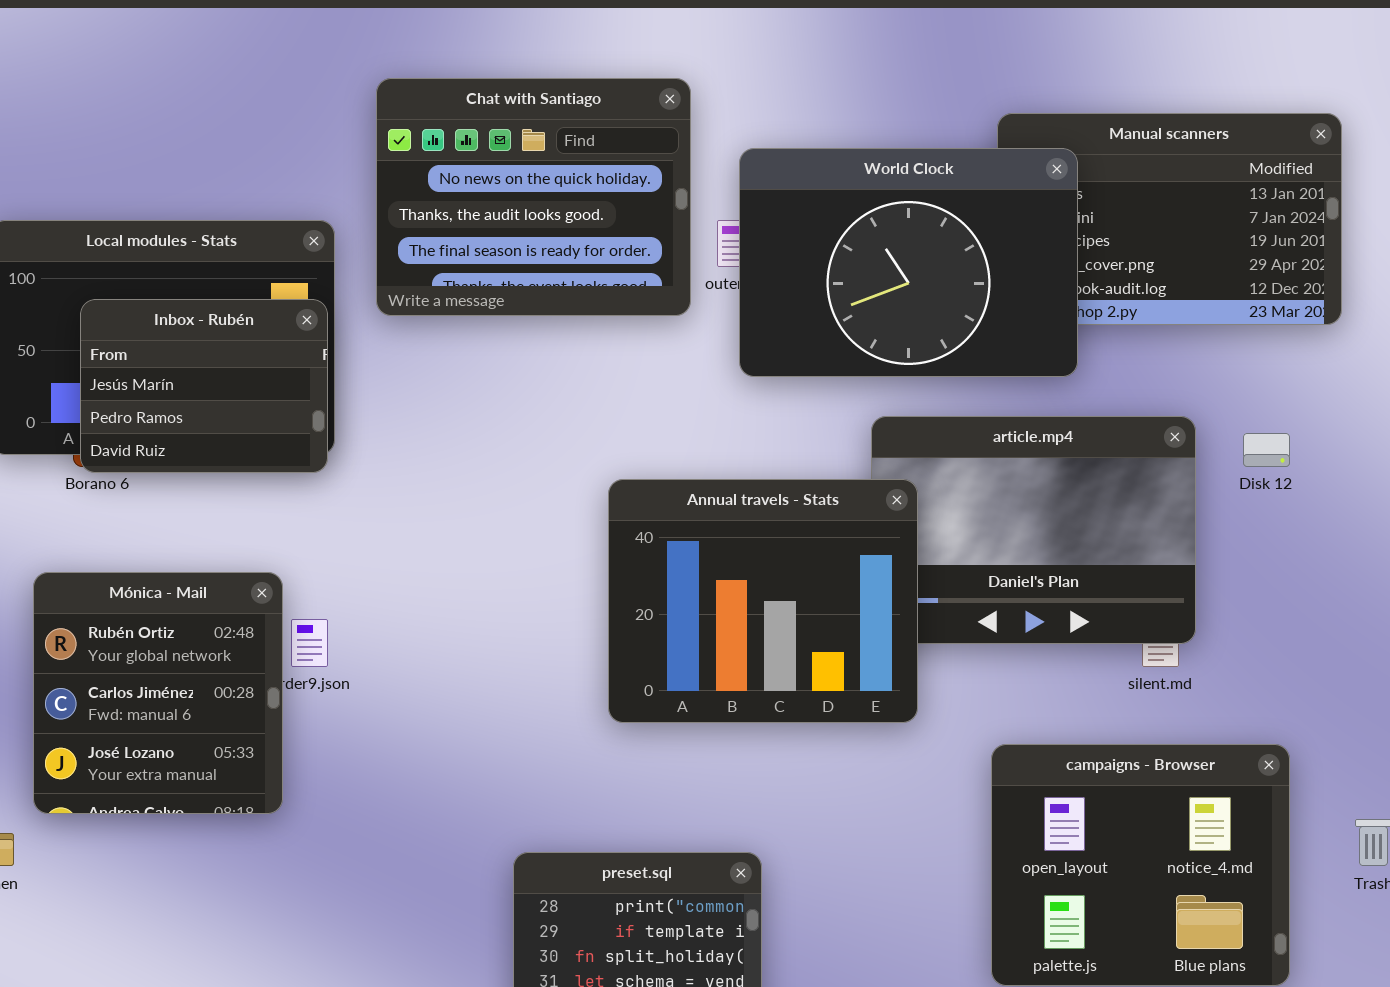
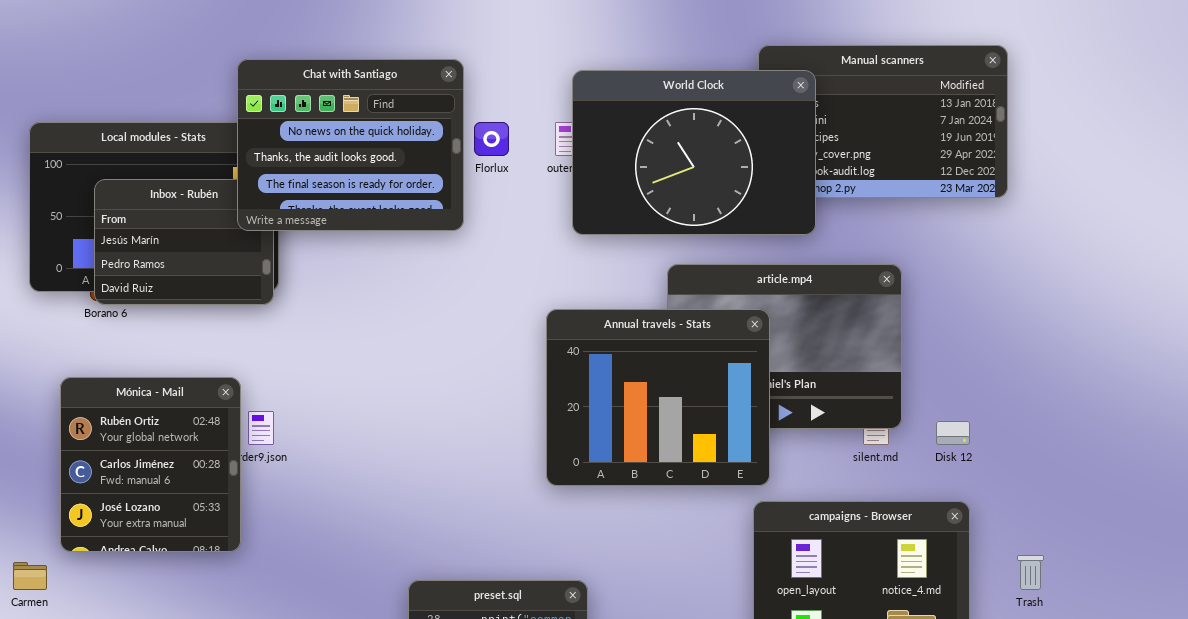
Chat with Santiago: [376,78,691,316] -> [237,59,464,231], moved
Disk 12: [1243,433,1290,467] -> [936,421,970,445], moved
Annual travels - Stats: [608,479,918,723] -> [546,309,770,486], moved

